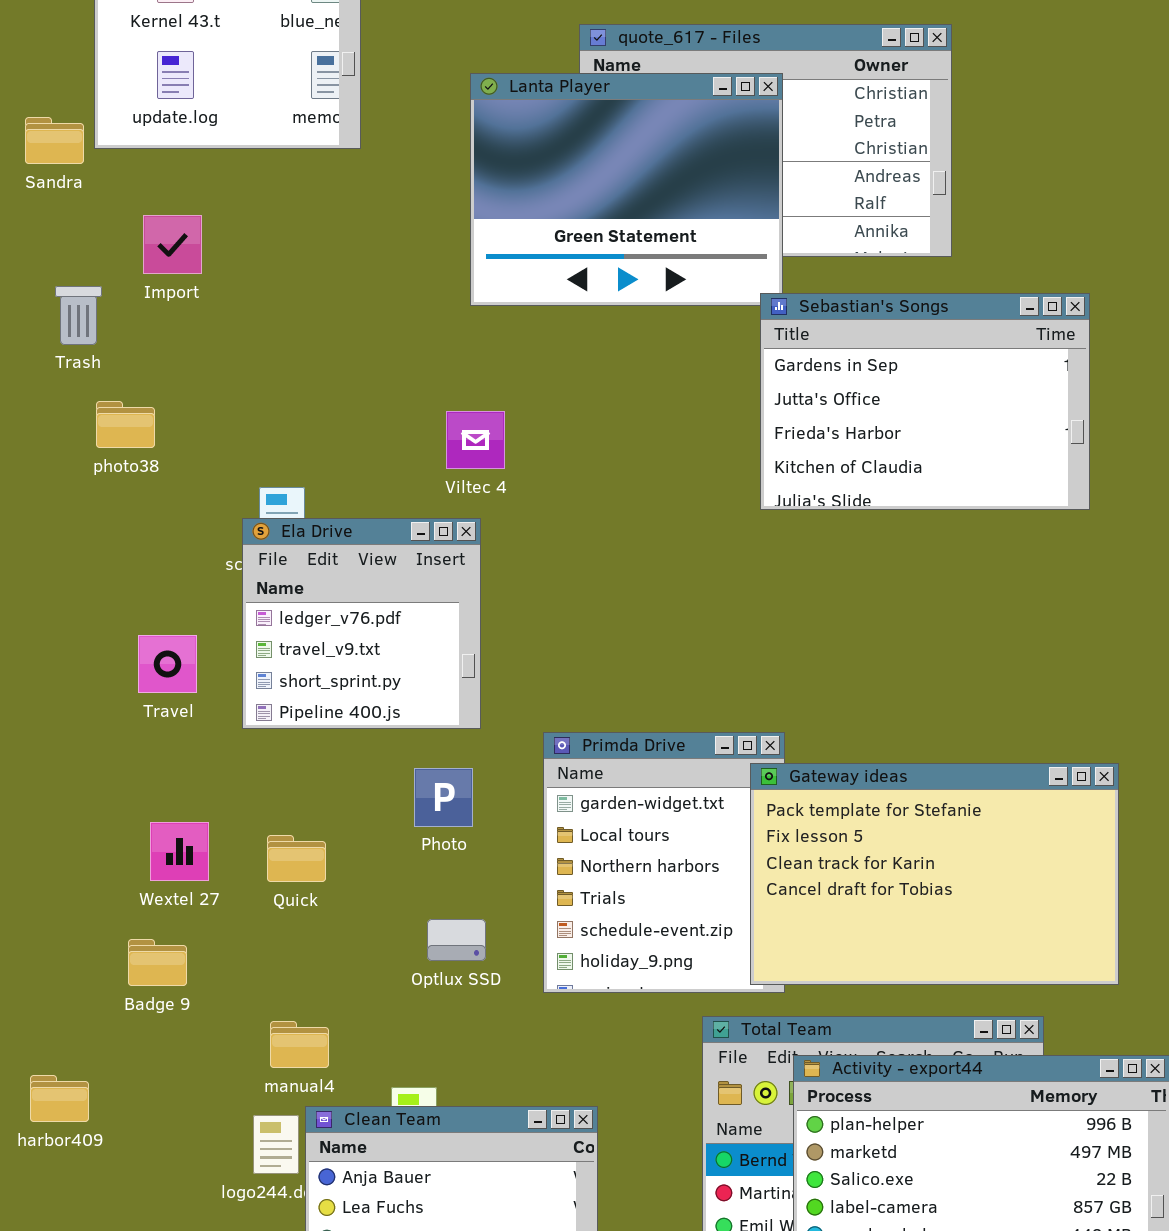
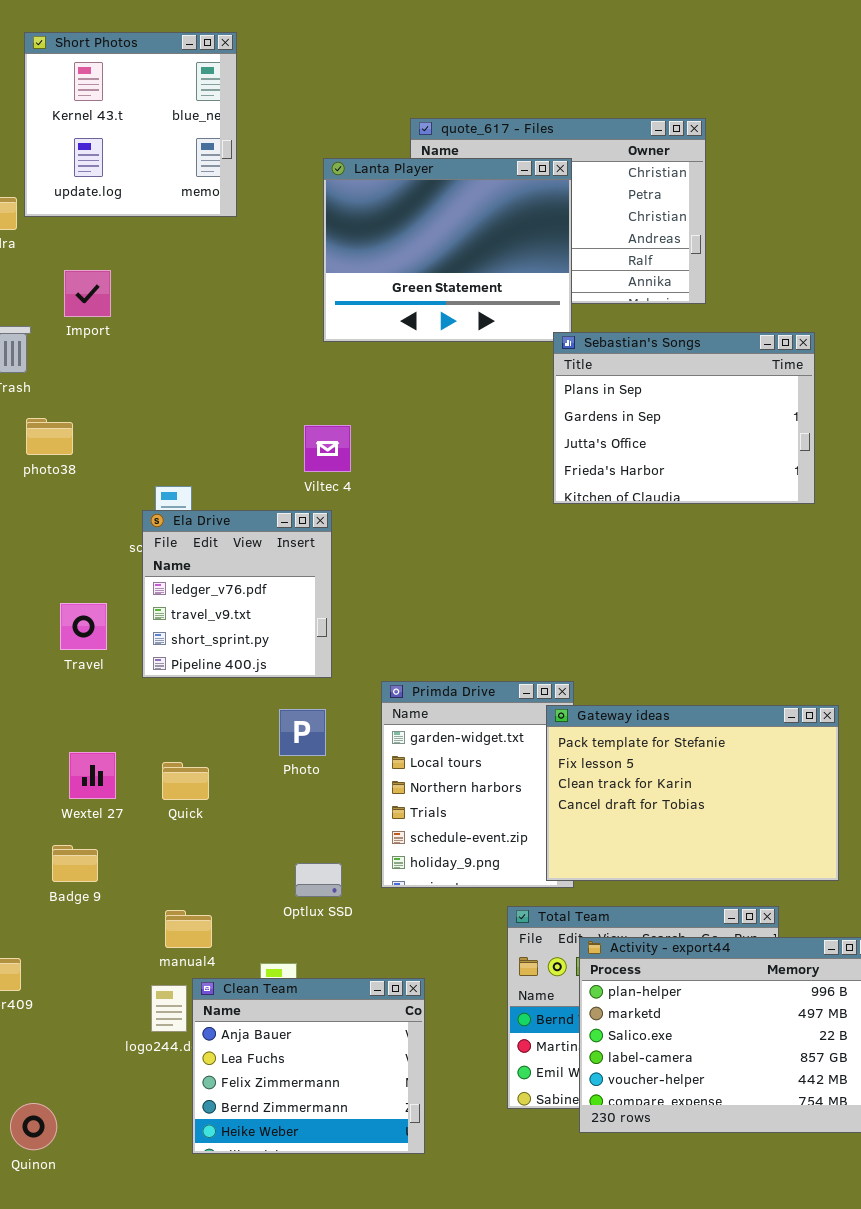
Sebastian's Songs: [760,293,1090,510] -> [553,332,815,504], scrolled up 1 row
Optlux SSD: [427,919,486,961] -> [295,863,342,897], moved

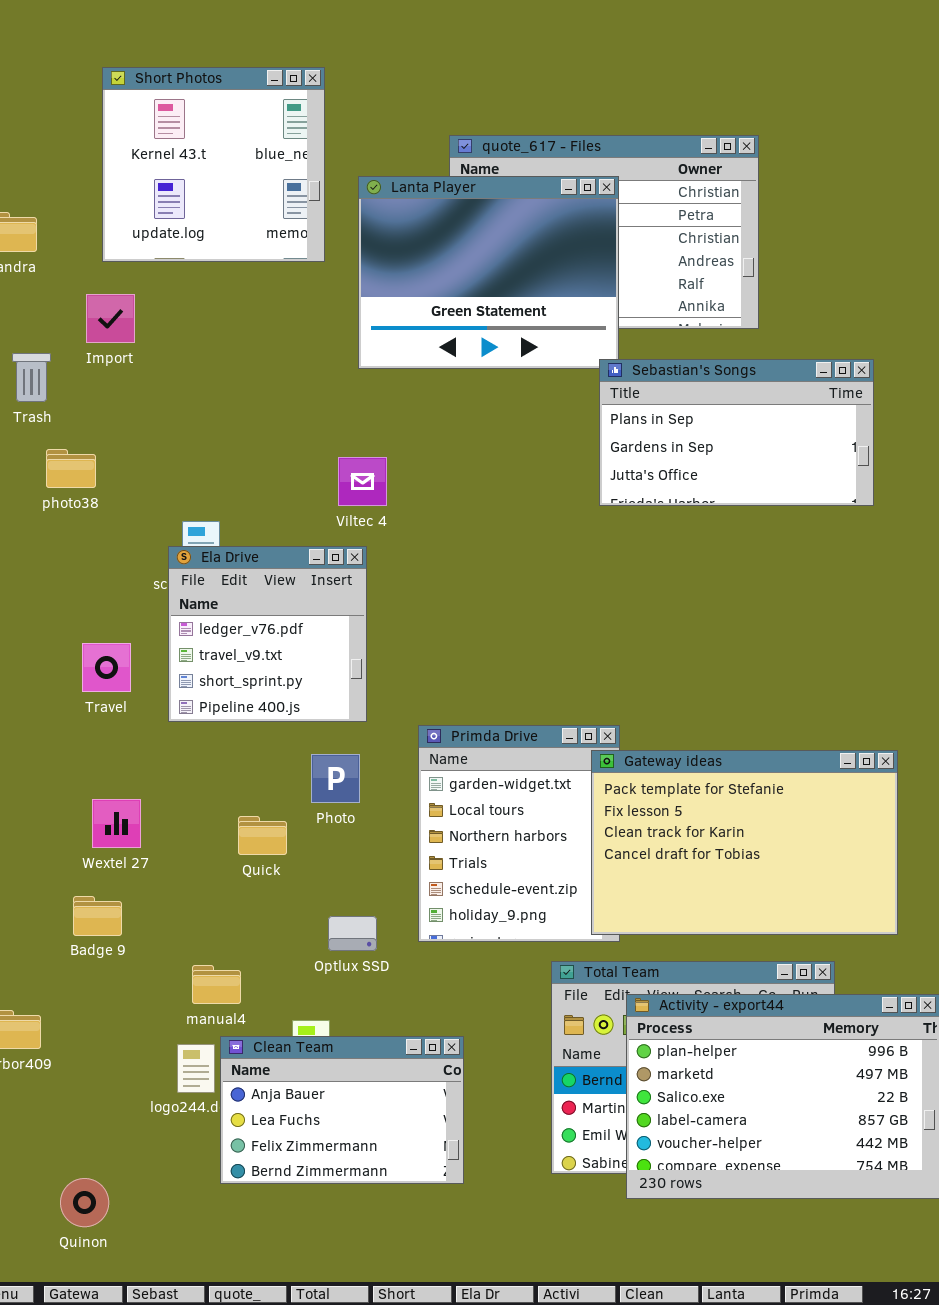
Short Photos: [24,32,237,217] -> [102,67,325,262], moved
Sebastian's Songs: [553,332,815,504] -> [599,359,874,506], resized
Quick: [162,762,209,800] -> [238,816,287,855], moved
Clean Team: [192,978,425,1154] -> [220,1036,464,1184], resized
Quinon: [10,1103,57,1150] -> [60,1178,109,1227], moved

